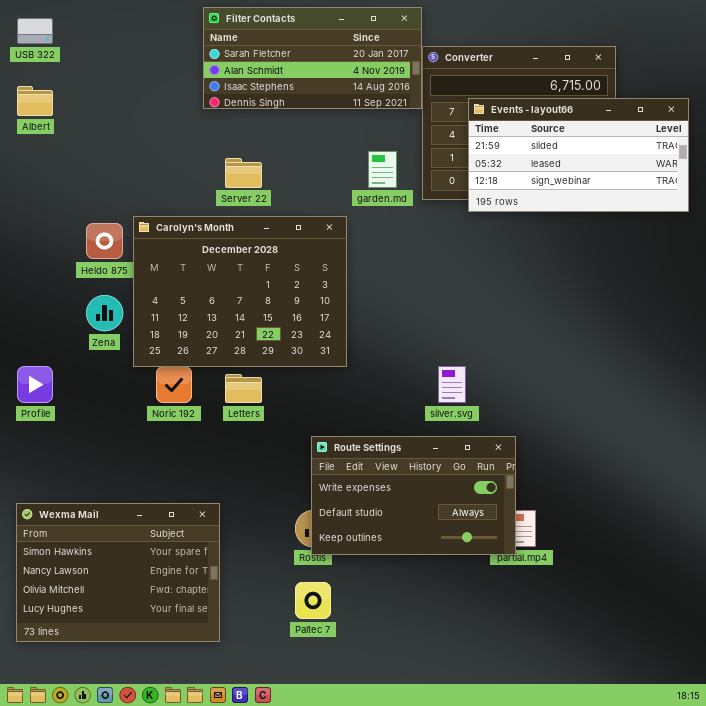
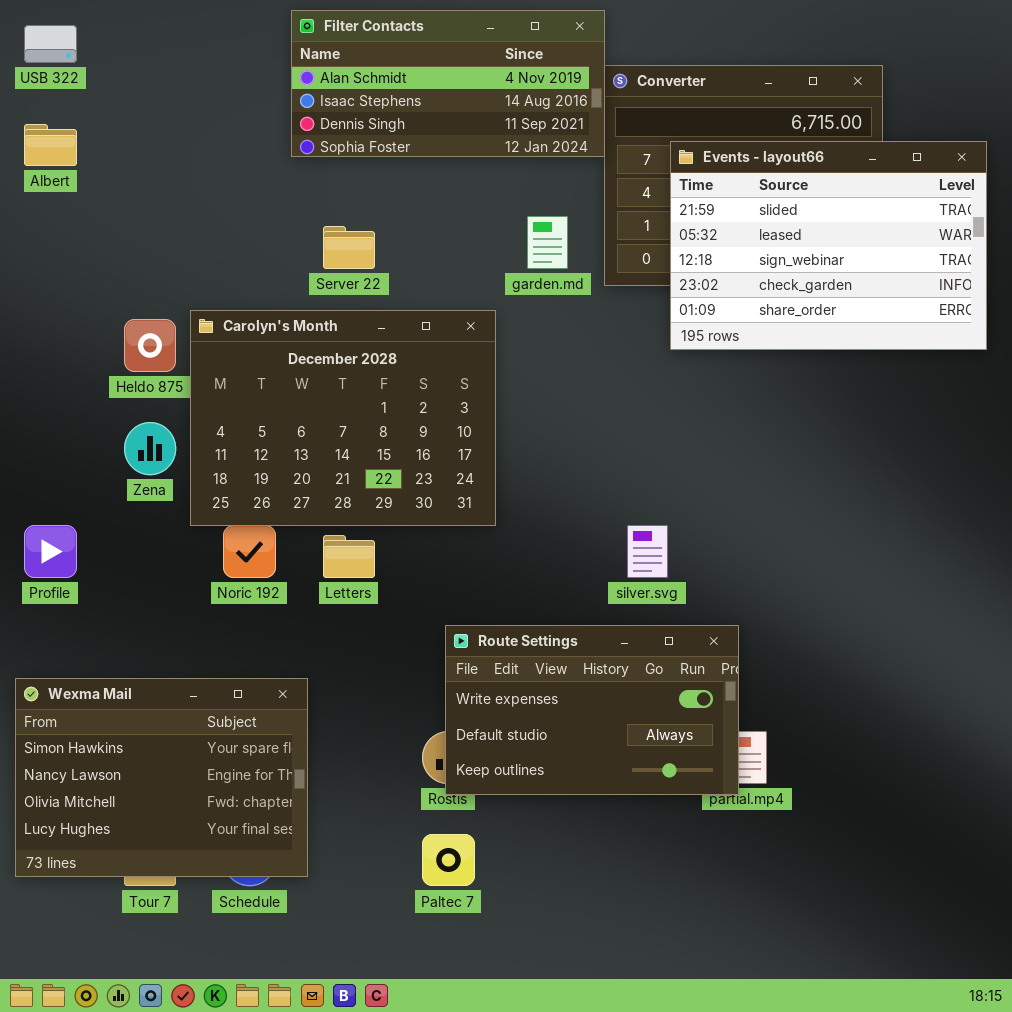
Filter Contacts: [203,7,422,109] -> [291,10,605,157], scrolled down 1 row
Events - layout66: [468,98,689,212] -> [670,141,987,350], resized
Wexma Mail: [16,503,220,642] -> [15,678,308,877], moved

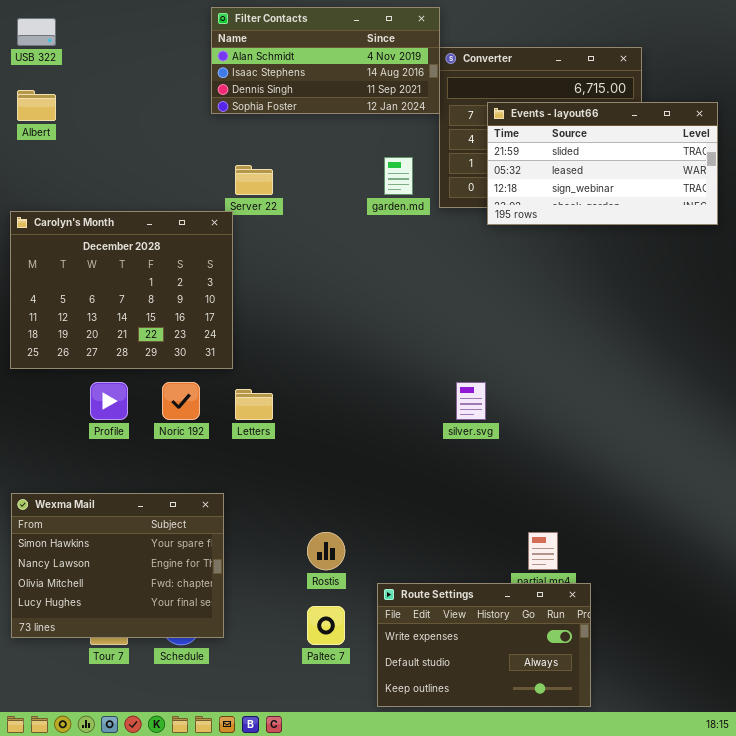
Events - layout66: [670,141,987,350] -> [487,102,718,225], resized
Carolyn's Month: [190,310,496,526] -> [10,211,233,369], moved
Profile: [24,525,77,578] -> [90,382,128,420], moved
Route Settings: [445,625,739,795] -> [377,583,591,707], moved

